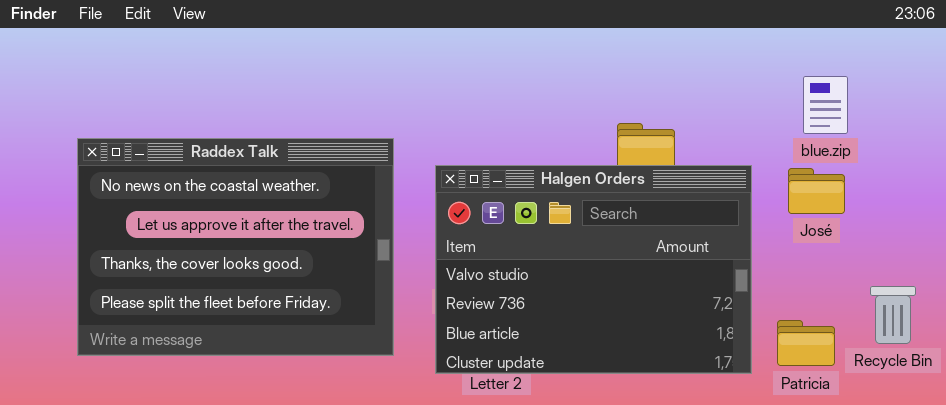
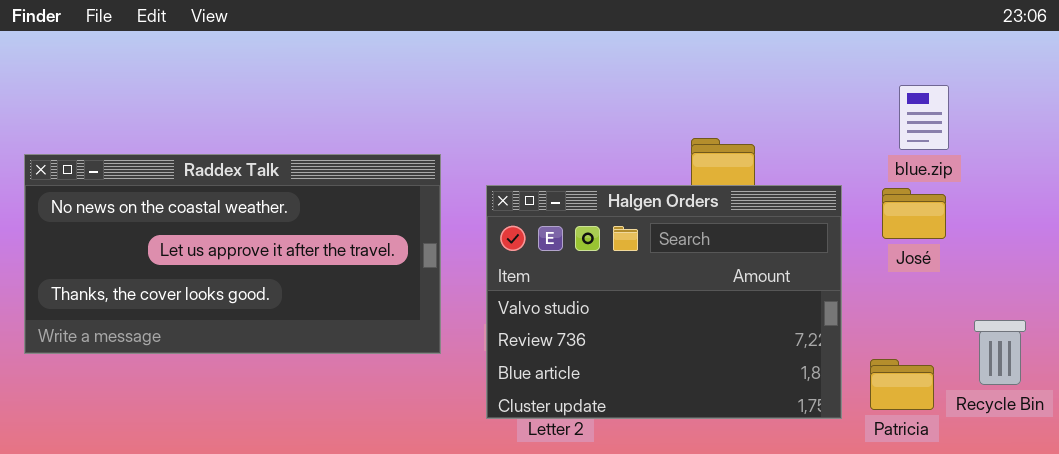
Raddex Talk: [77,138,394,356] -> [24,154,441,354], resized

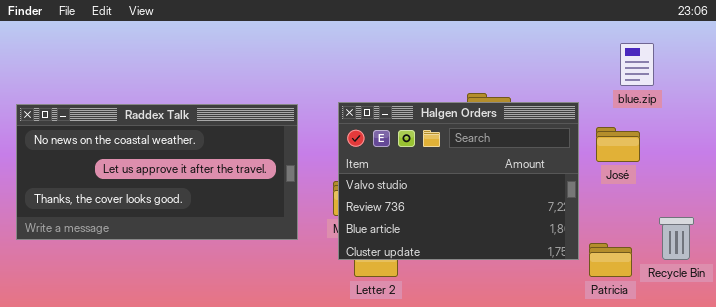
blue.zip: [899,85,949,150] -> [620,43,654,86], moved
Halgen Orders: [486,185,842,419] -> [338,102,579,260], moved

